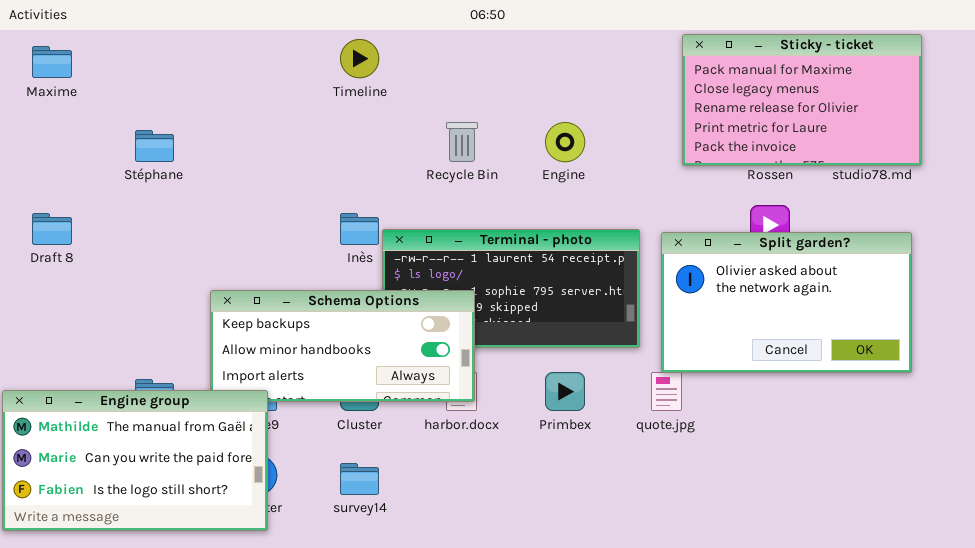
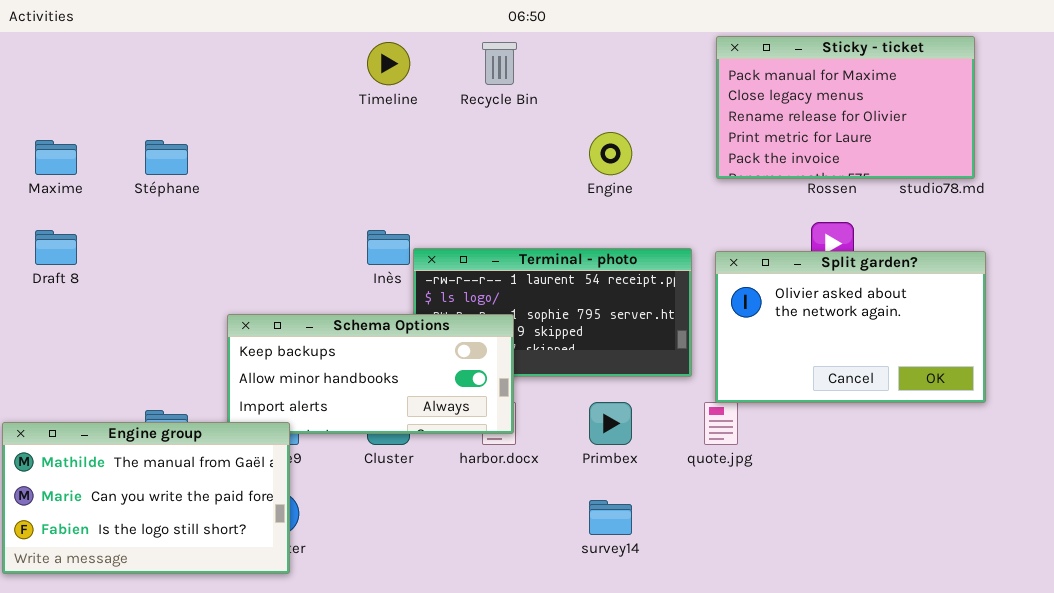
Sticky - ticket: [682,34,922,166] -> [716,36,975,179], moved
Maxime: [32,46,72,78] -> [35,140,77,175], moved
Recycle Bin: [446,122,478,162] -> [482,42,517,85], moved
survey14: [340,463,379,495] -> [589,500,632,535], moved

